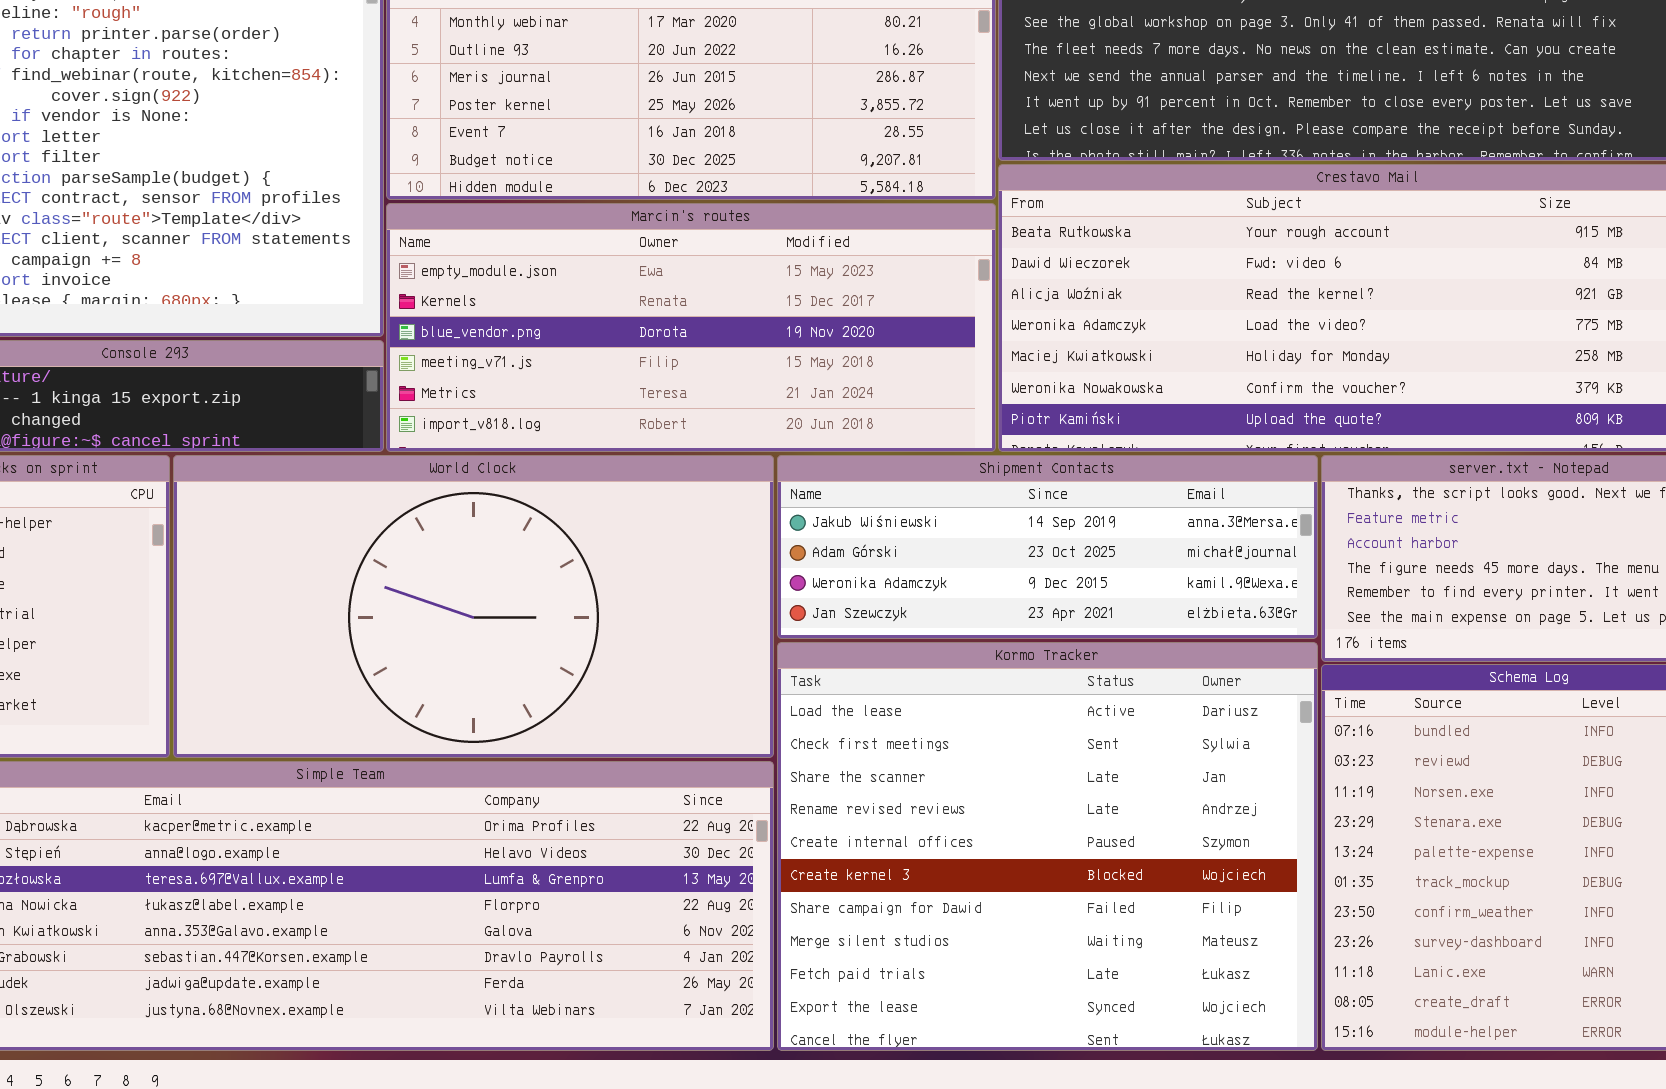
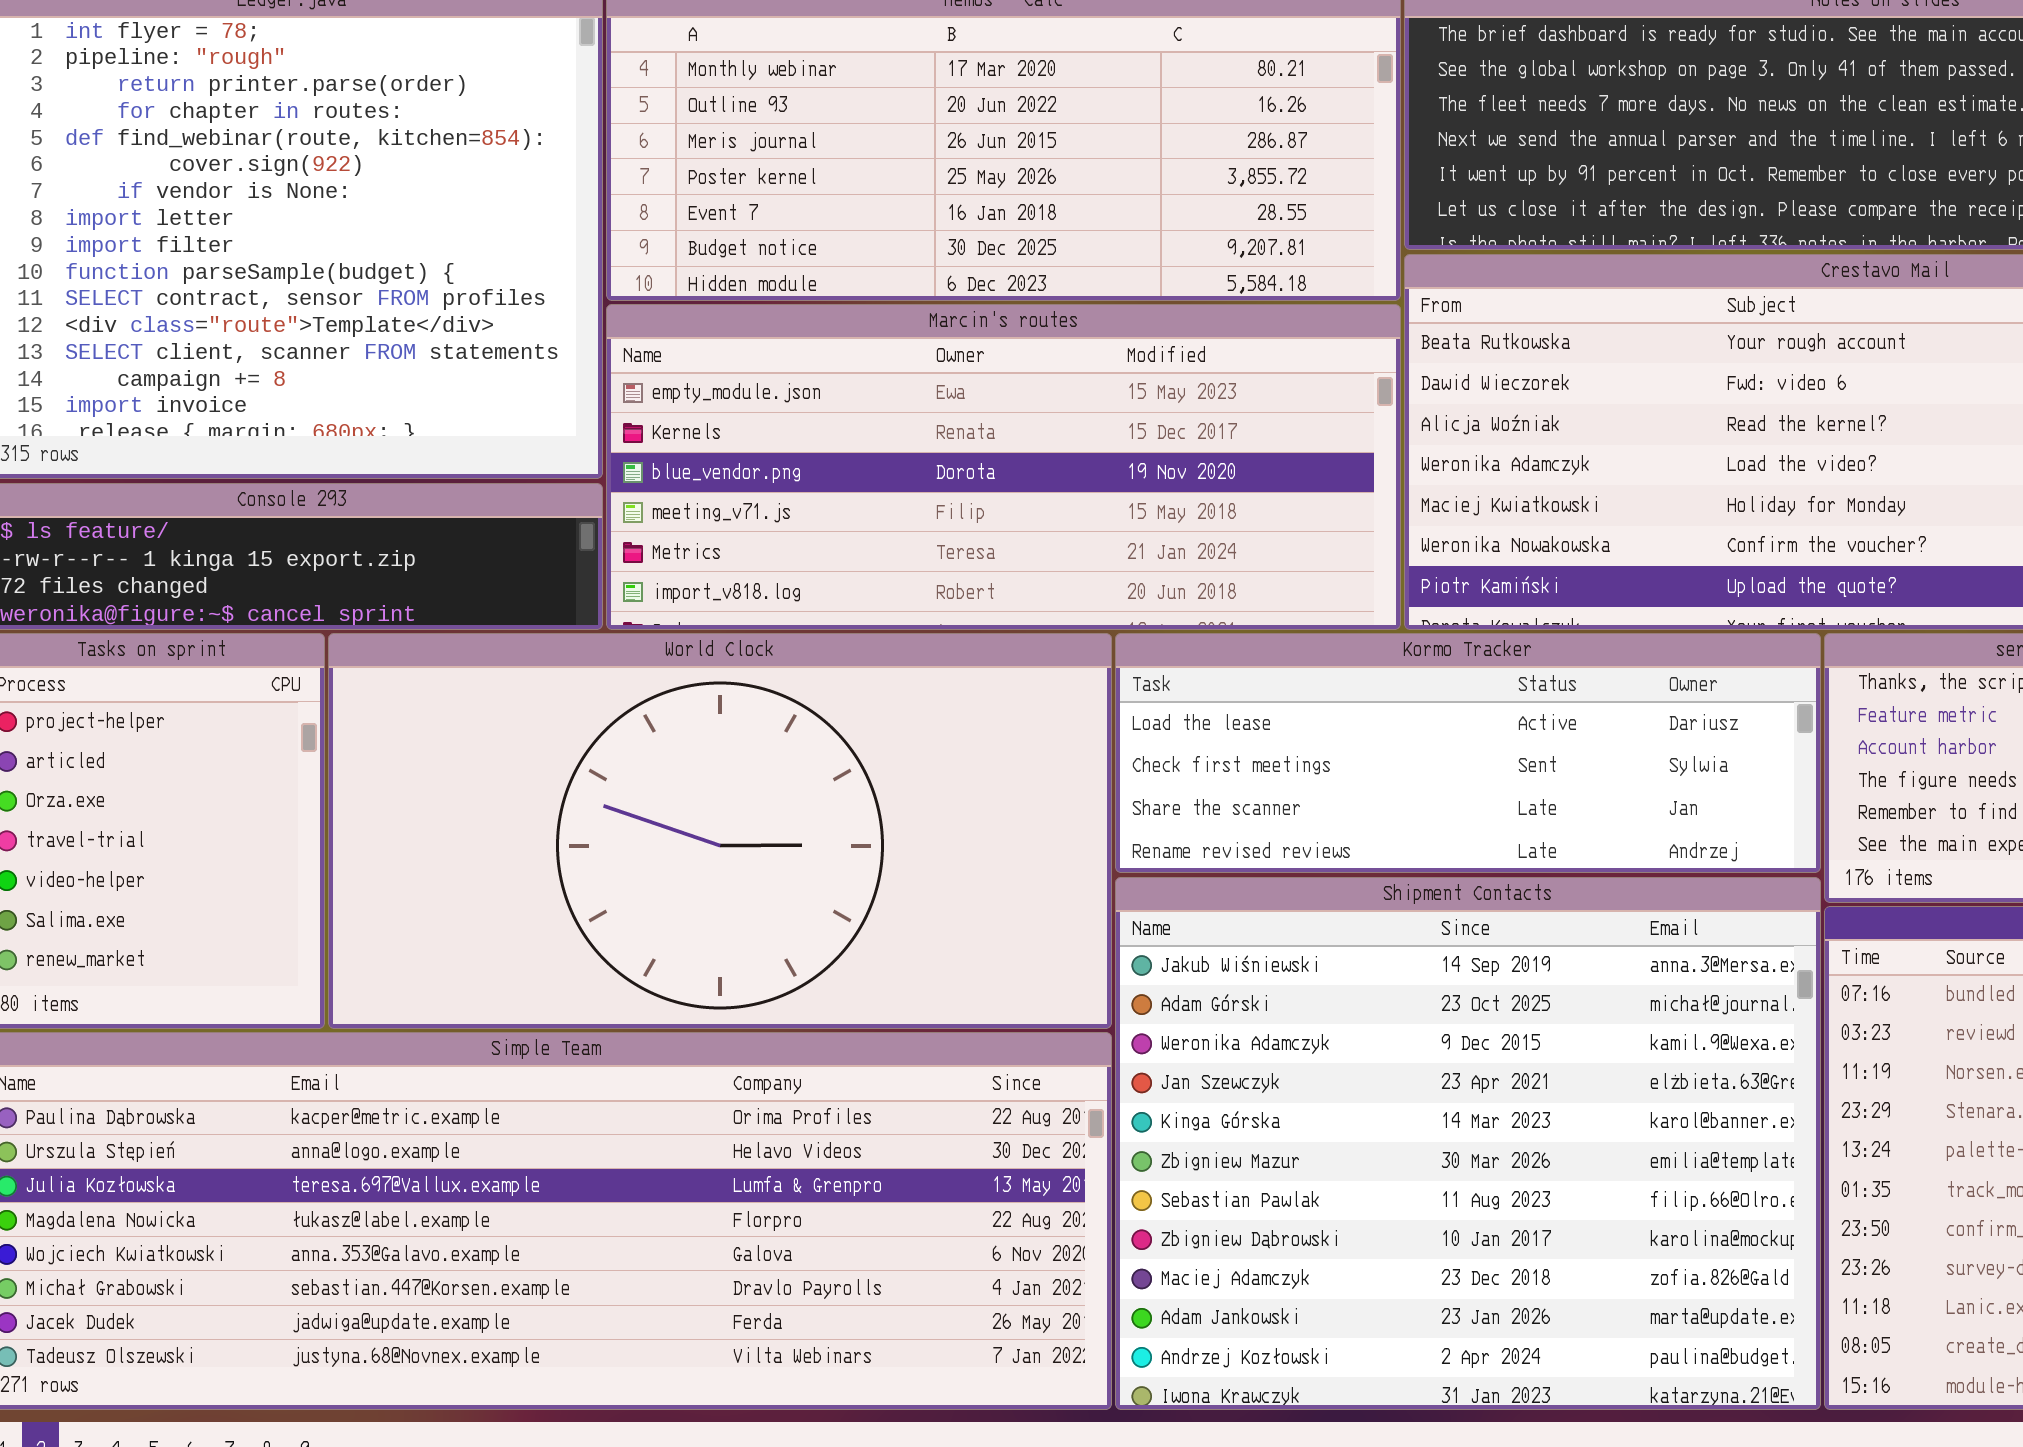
Shipment Contacts: [777,455,1318,639] -> [1115,877,1821,1410], moved, resized
Kormo Tracker: [777,642,1318,1051] -> [1115,633,1821,873], moved, resized

